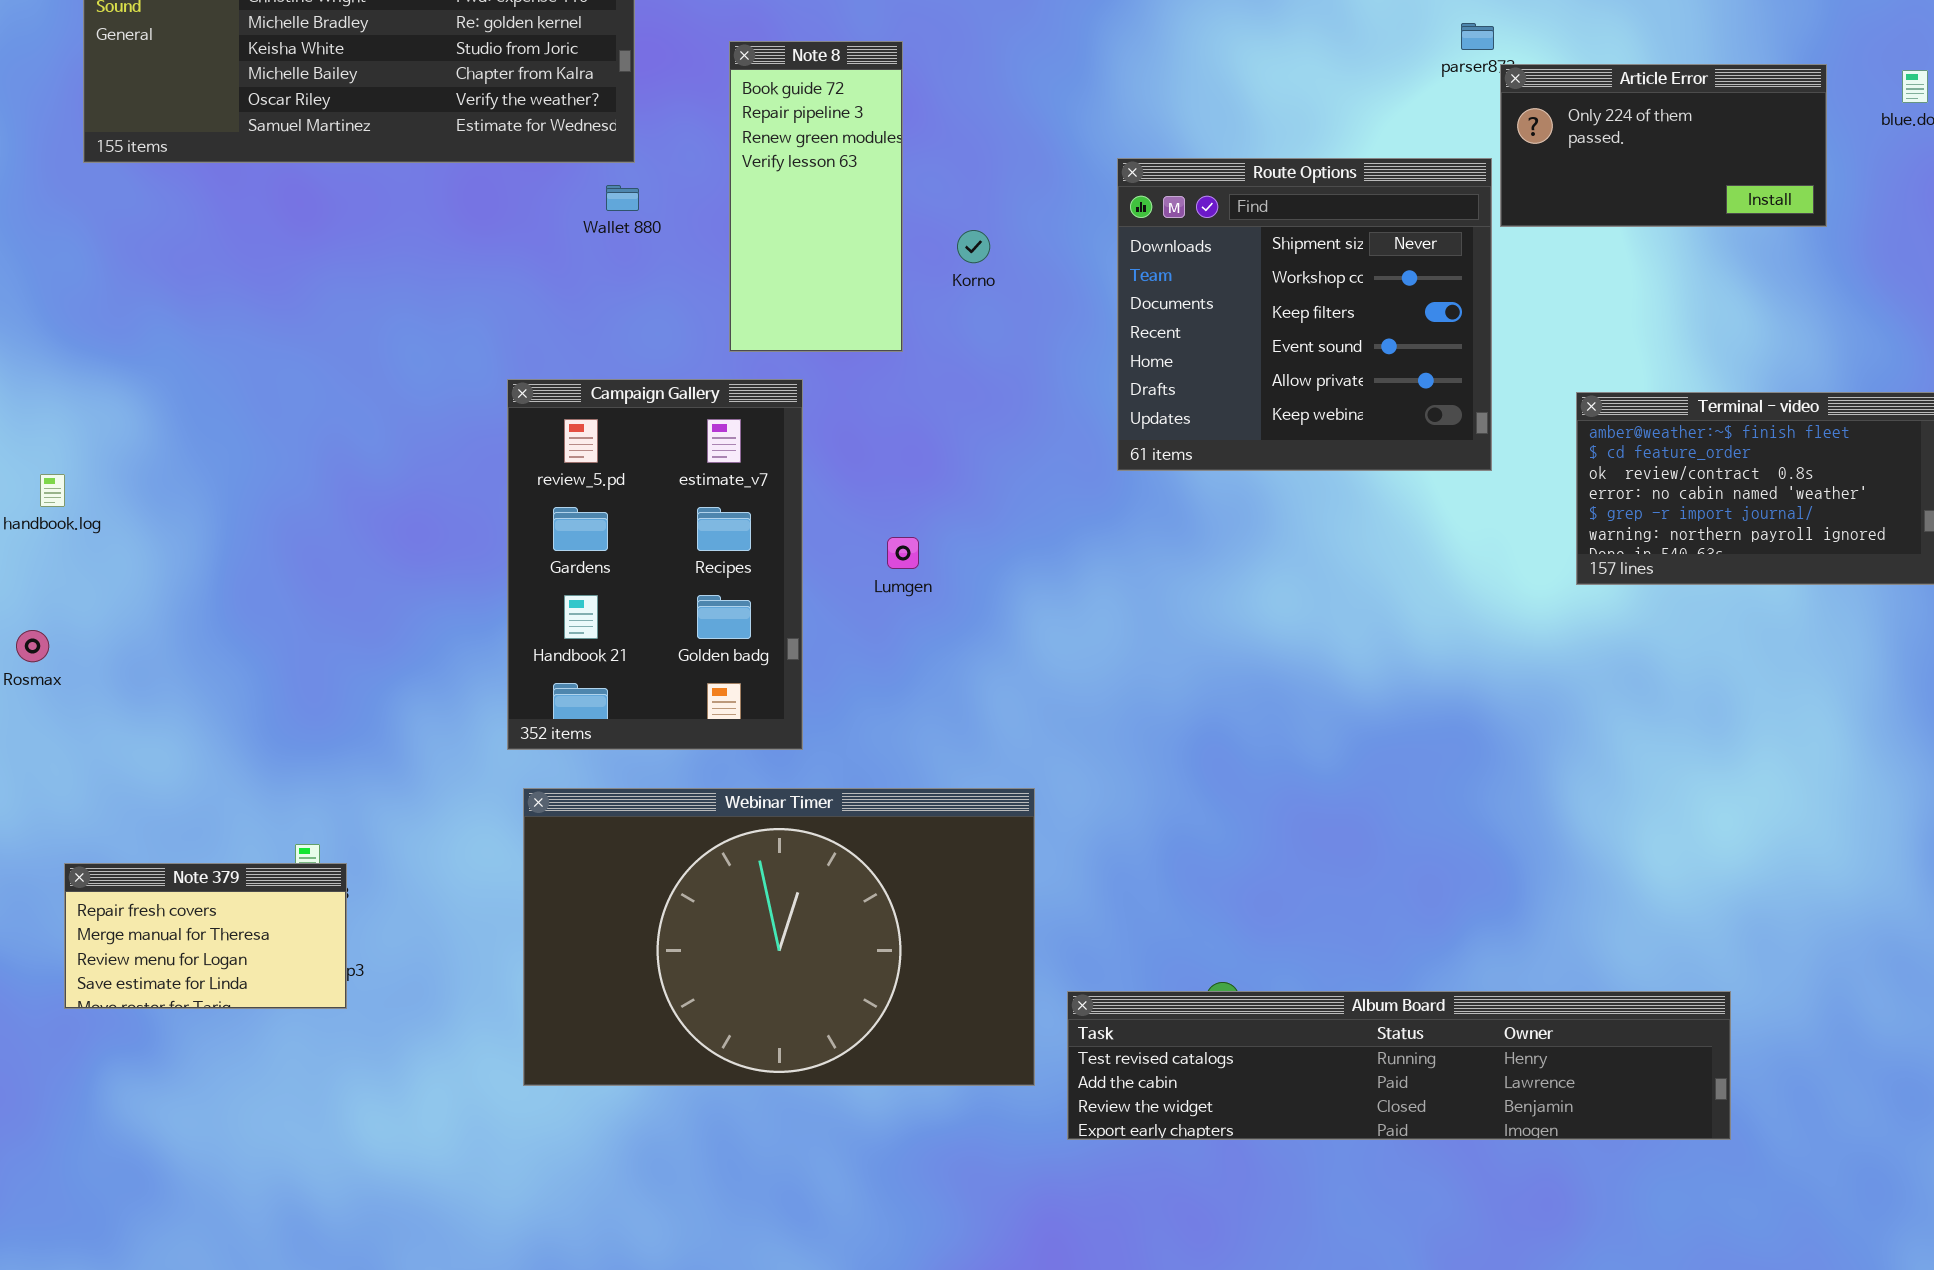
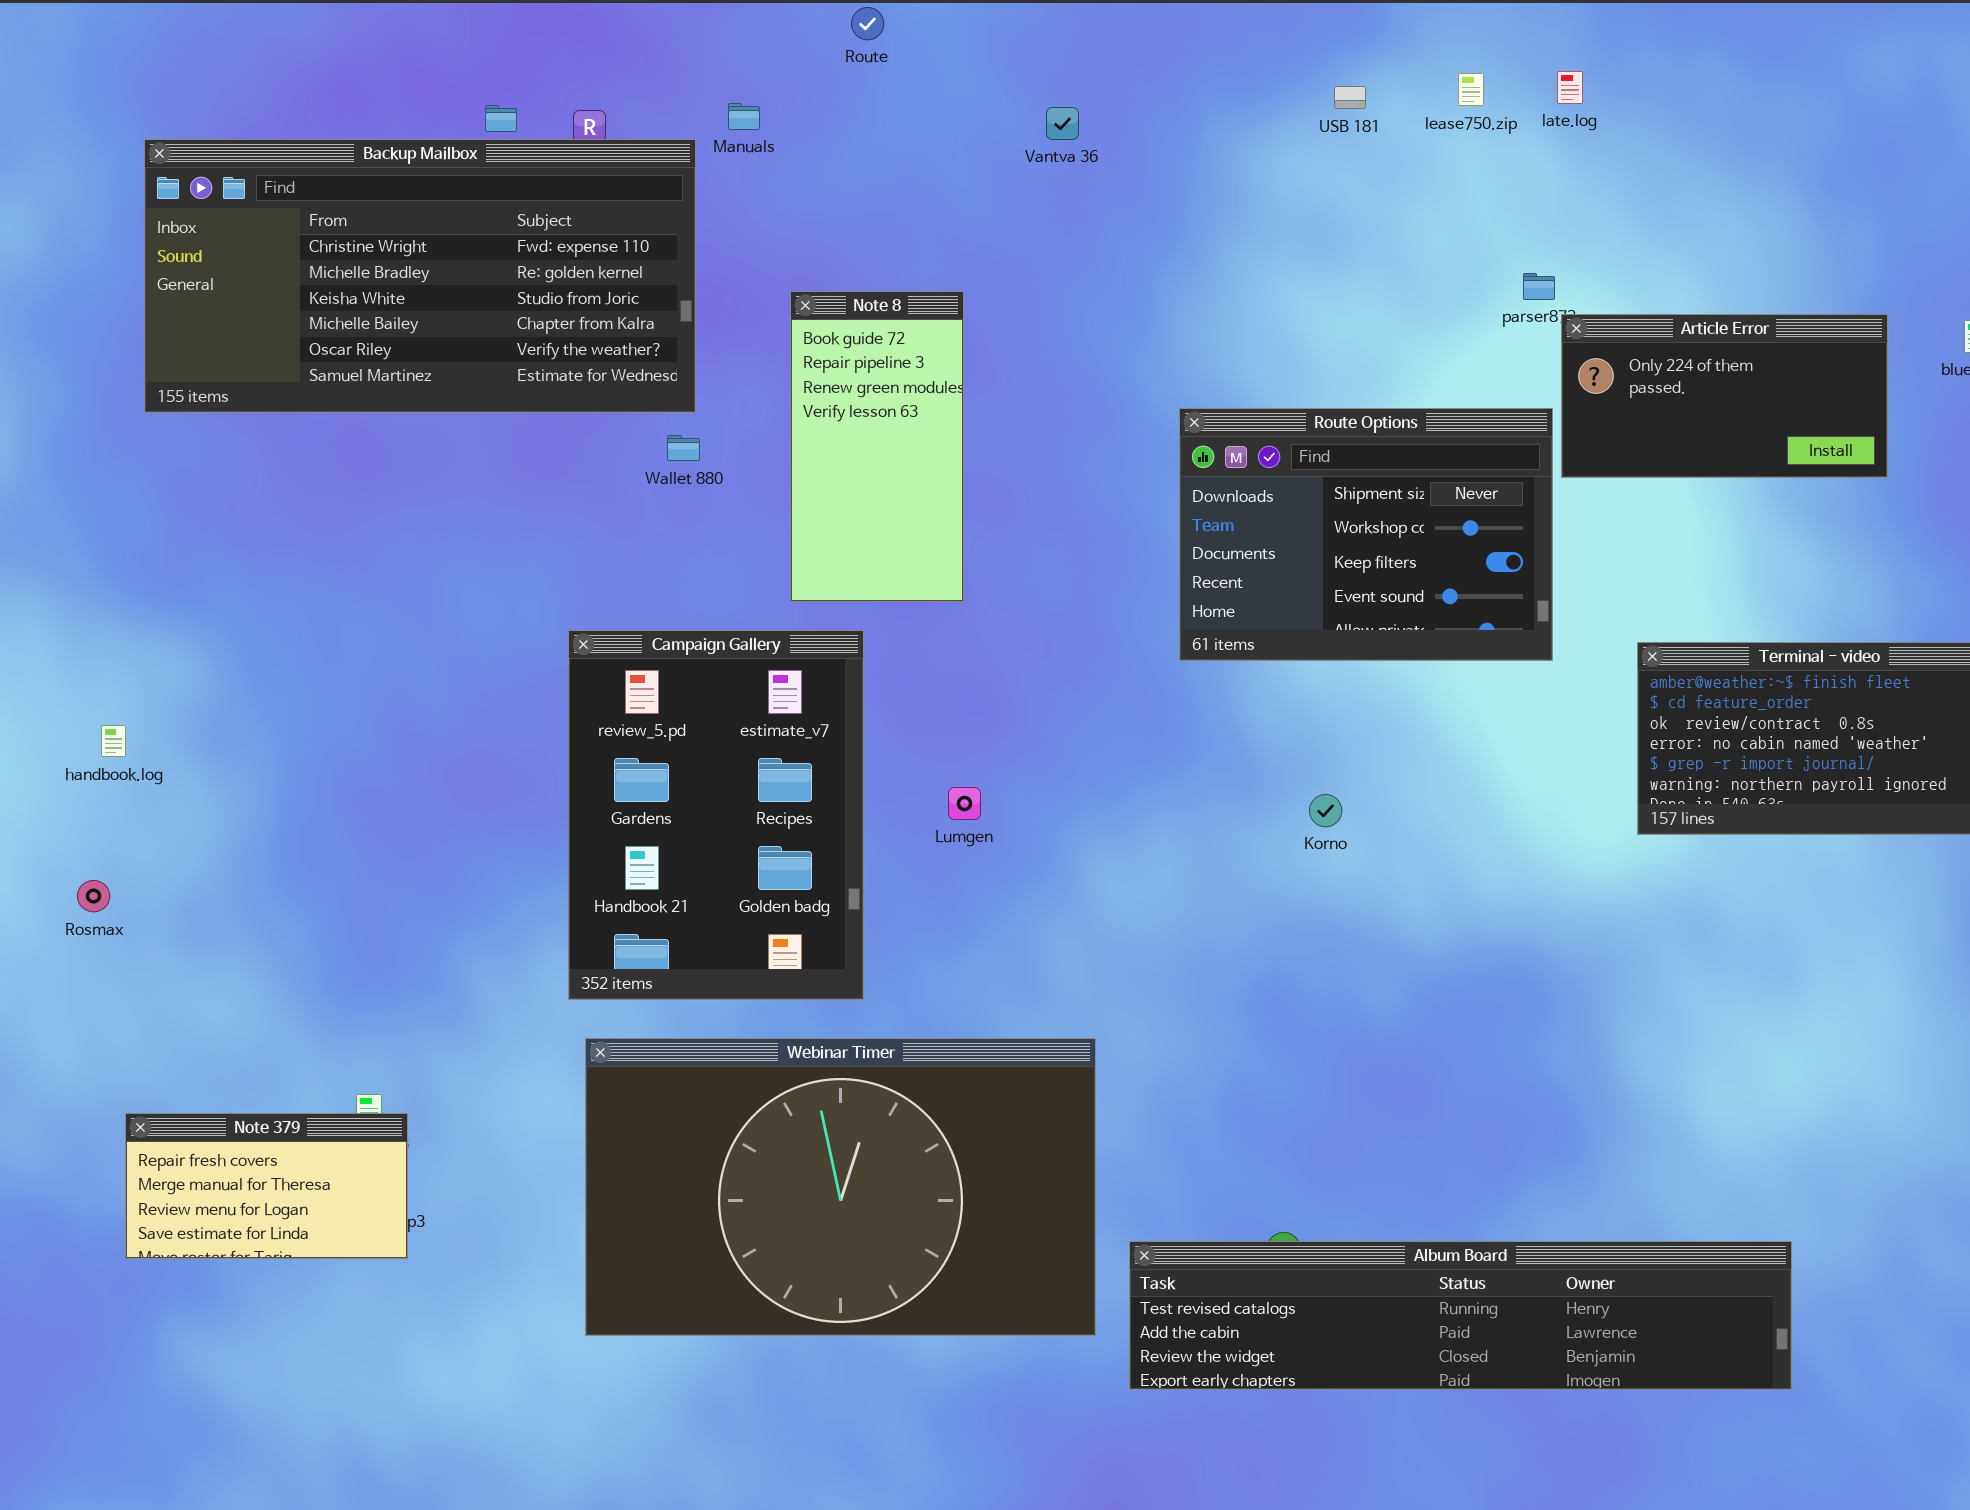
Route Options: [1117,158,1492,471] -> [1179,408,1553,661], resized
Korno: [957,230,990,263] -> [1309,794,1342,827], moved

